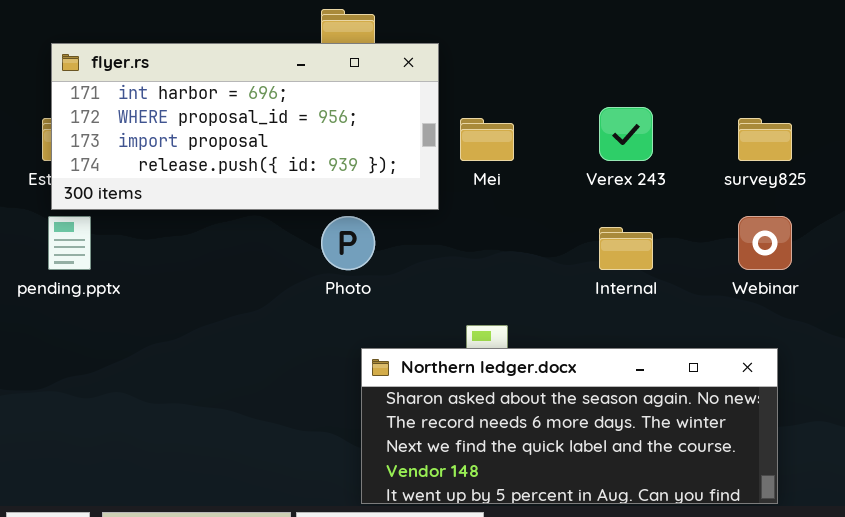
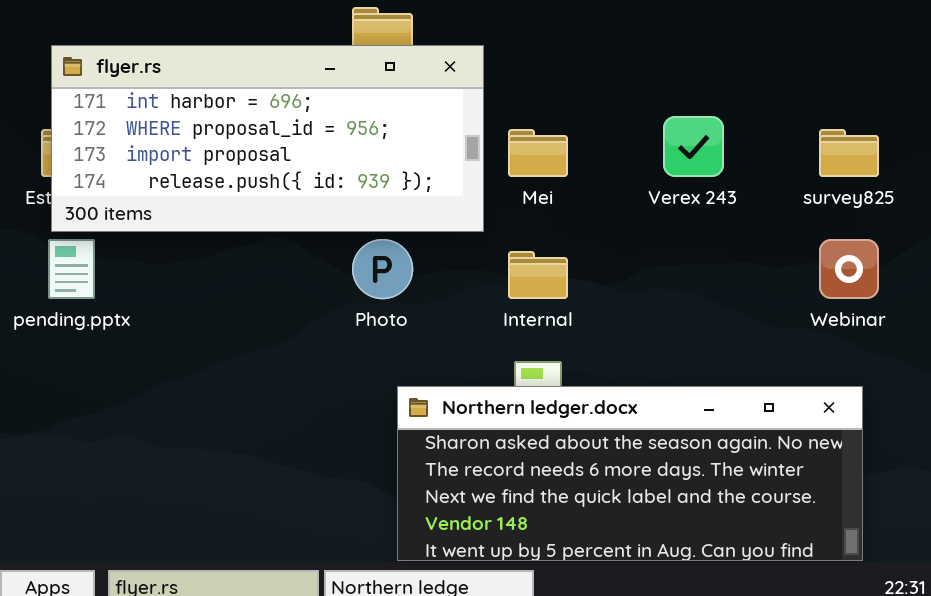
Internal: [599,227,653,270] -> [508,251,568,299], moved

